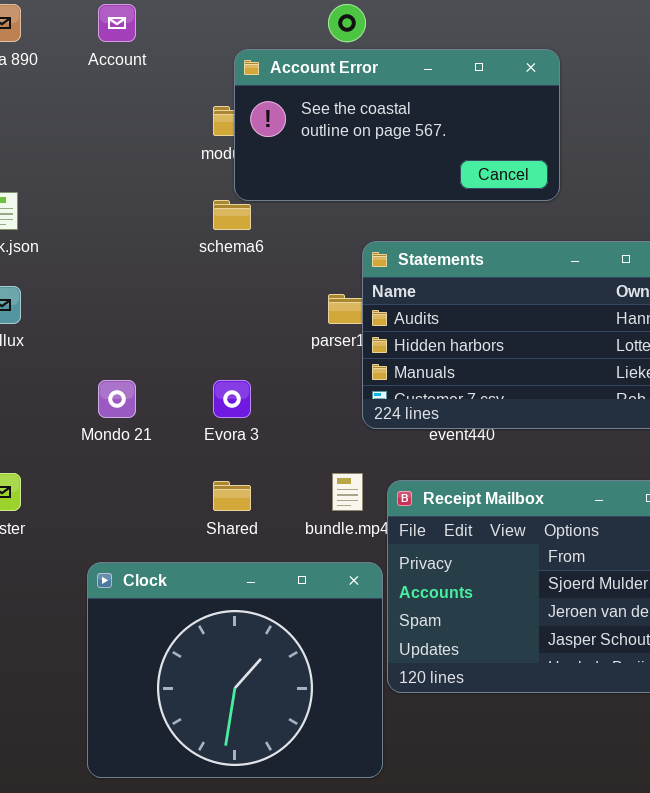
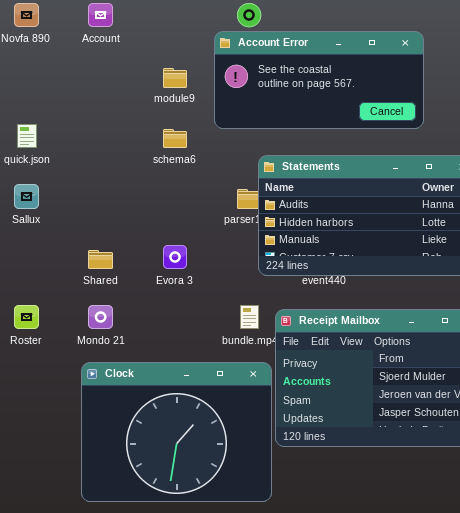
Account Error: [234,49,560,201] -> [214,31,424,129], moved
Mondo 21: [98,380,136,418] -> [88,305,113,329], moved
Shared: [213,481,251,511] -> [88,250,113,269], moved

